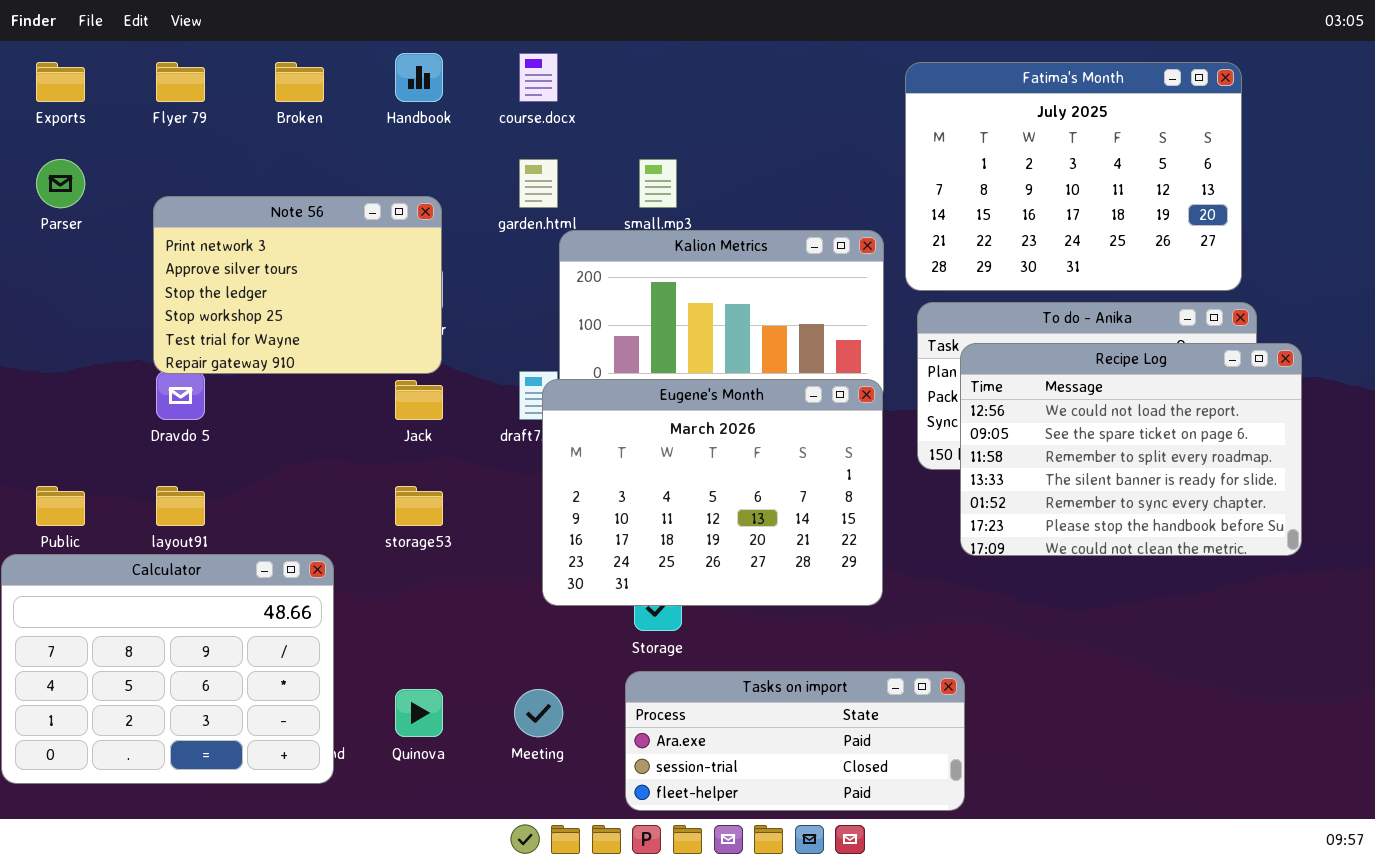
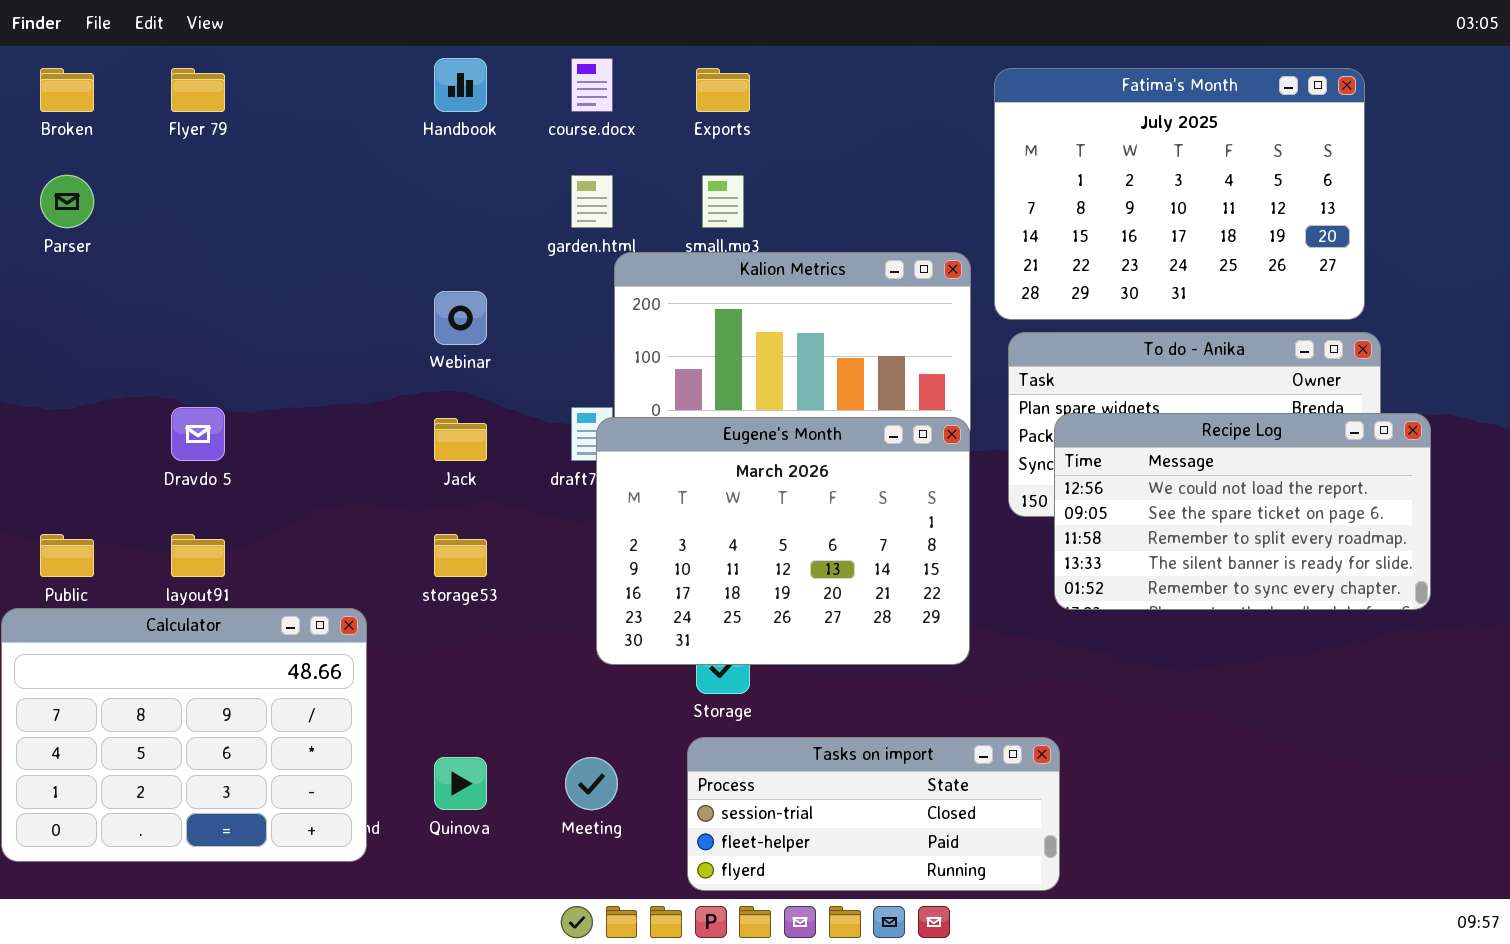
Exports: [36,62,85,102] -> [696,68,750,112], moved
Broken: [275,62,324,102] -> [40,68,94,112], moved
Note 56: [153,196,442,374] -> none, closed
Recipe Log: [960,343,1302,556] -> [1054,413,1431,610], resized
Tasks on import: [625,671,965,811] -> [687,737,1060,891], scrolled down 1 row

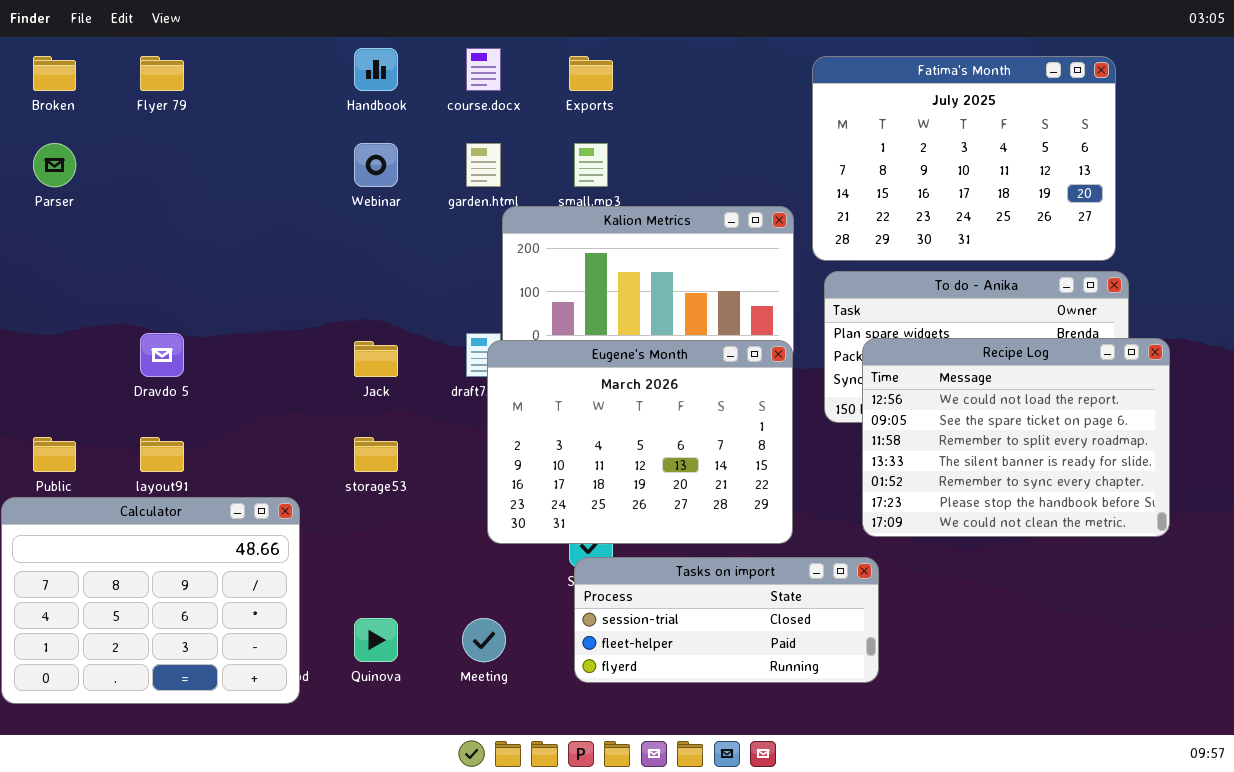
Webinar: [434,291,487,345] -> [354,143,398,187], moved
Recipe Log: [1054,413,1431,610] -> [862,338,1170,537], resized
Tasks on import: [687,737,1060,891] -> [574,557,879,683], moved

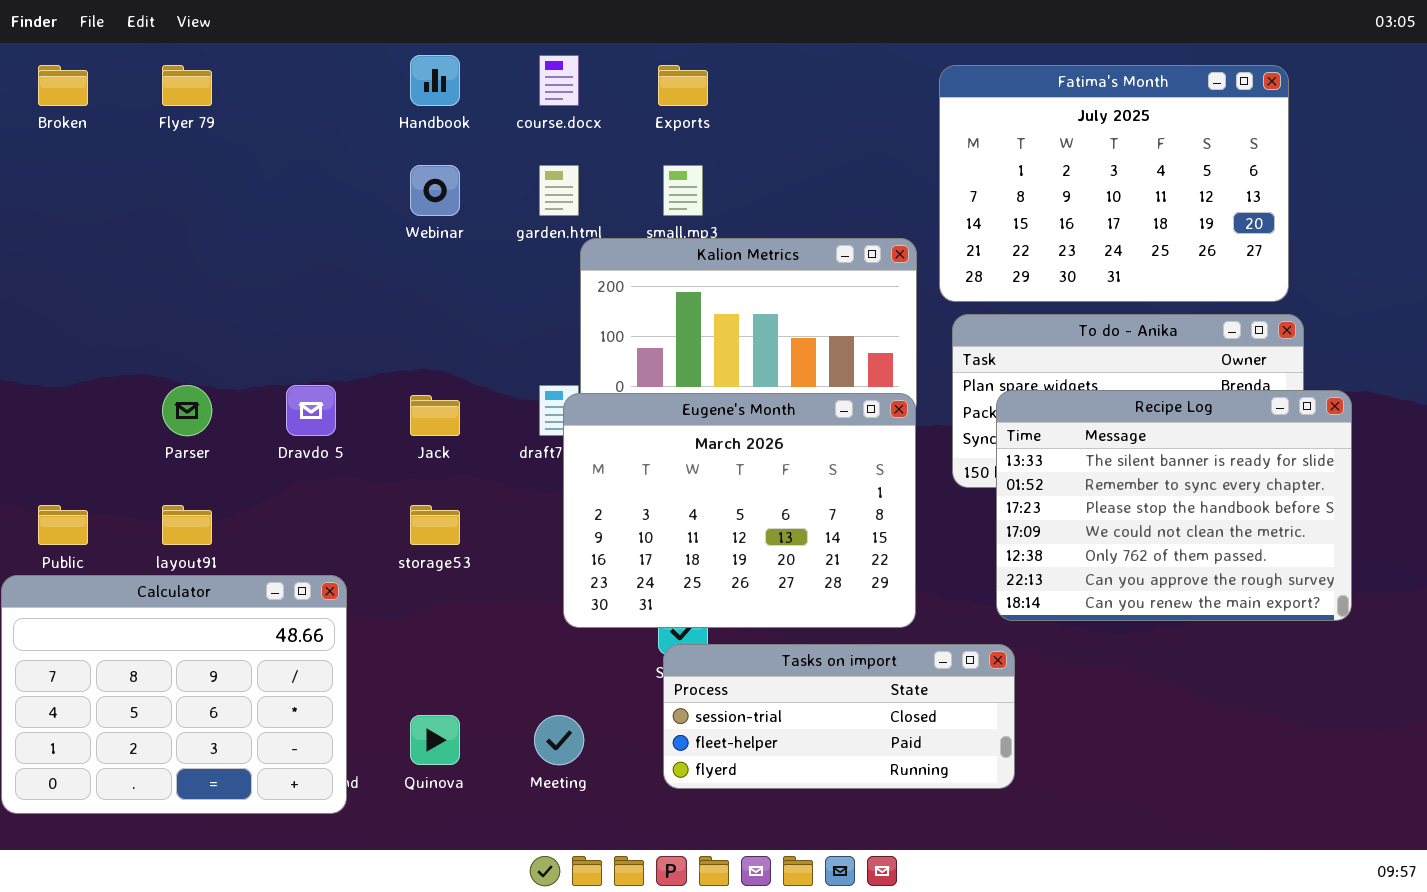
Parser: [33,143,76,187] -> [162,385,212,436], moved
Dravdo 5: [140,333,184,377] -> [286,385,336,436], moved
Recipe Log: [862,338,1170,537] -> [996,390,1352,621], scrolled down 3 rows

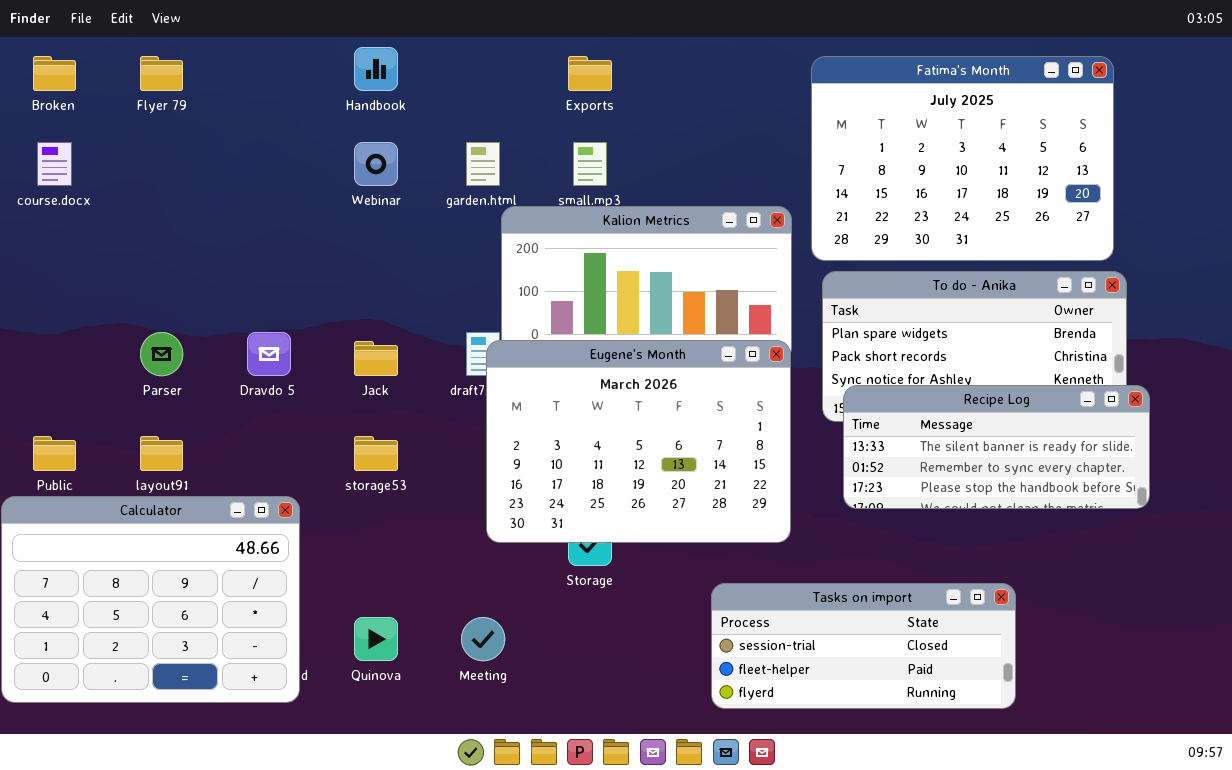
course.docx: [539,55,579,106] -> [37,142,72,186], moved
Recipe Log: [996,390,1352,621] -> [843,385,1150,509], moved, resized
Tasks on import: [663,644,1015,789] -> [711,583,1016,709], moved

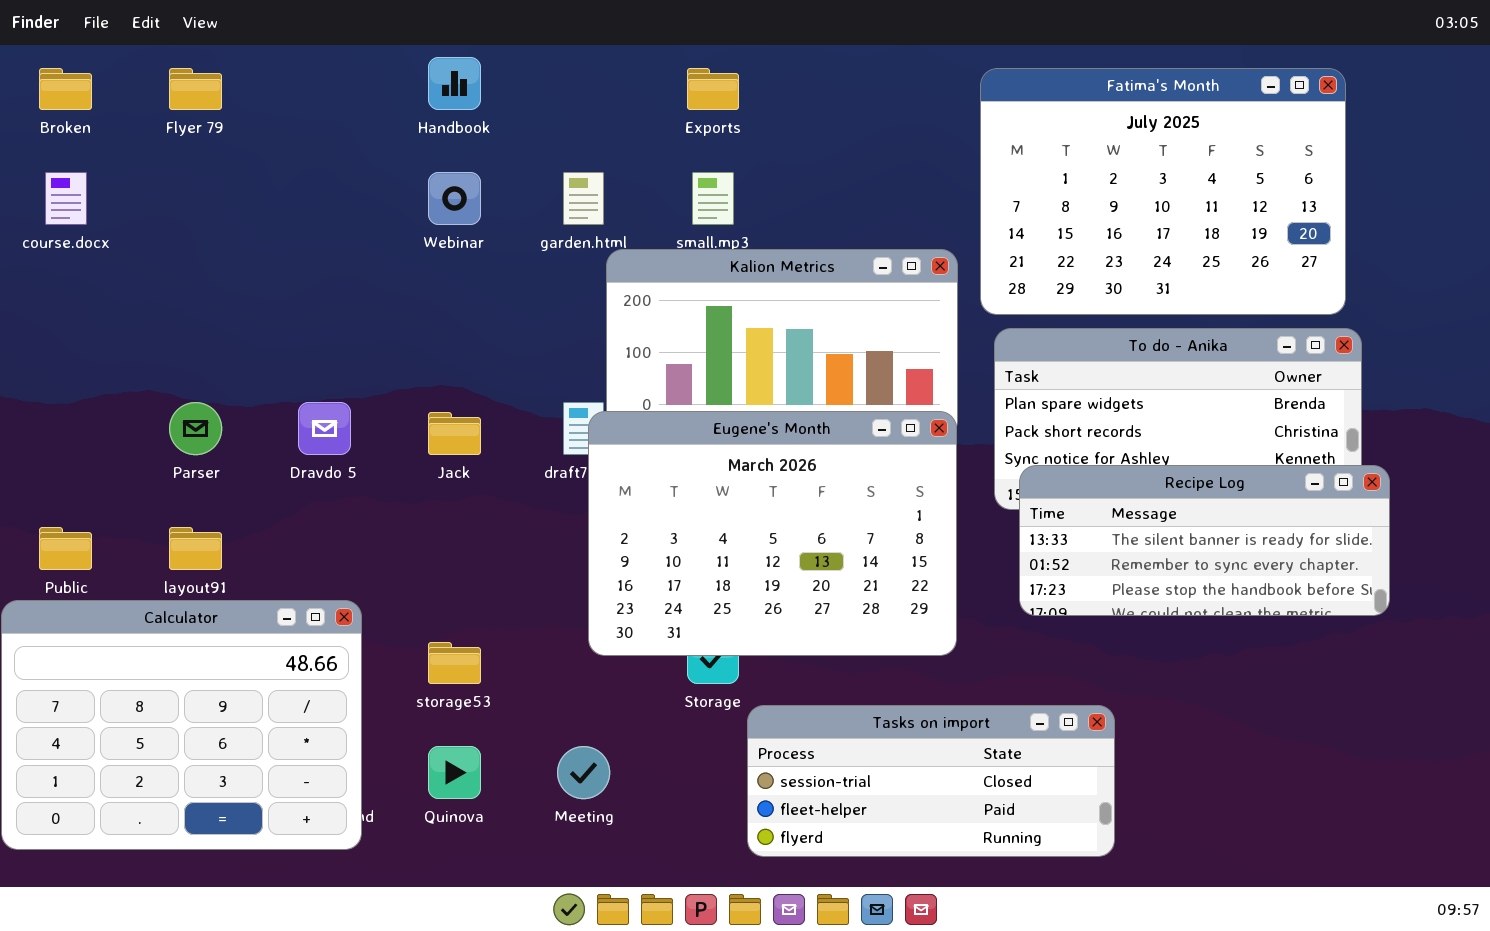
storage53: [354,436,398,471] -> [428,642,481,684], moved
Tasks on import: [711,583,1016,709] -> [747,705,1115,857], moved

